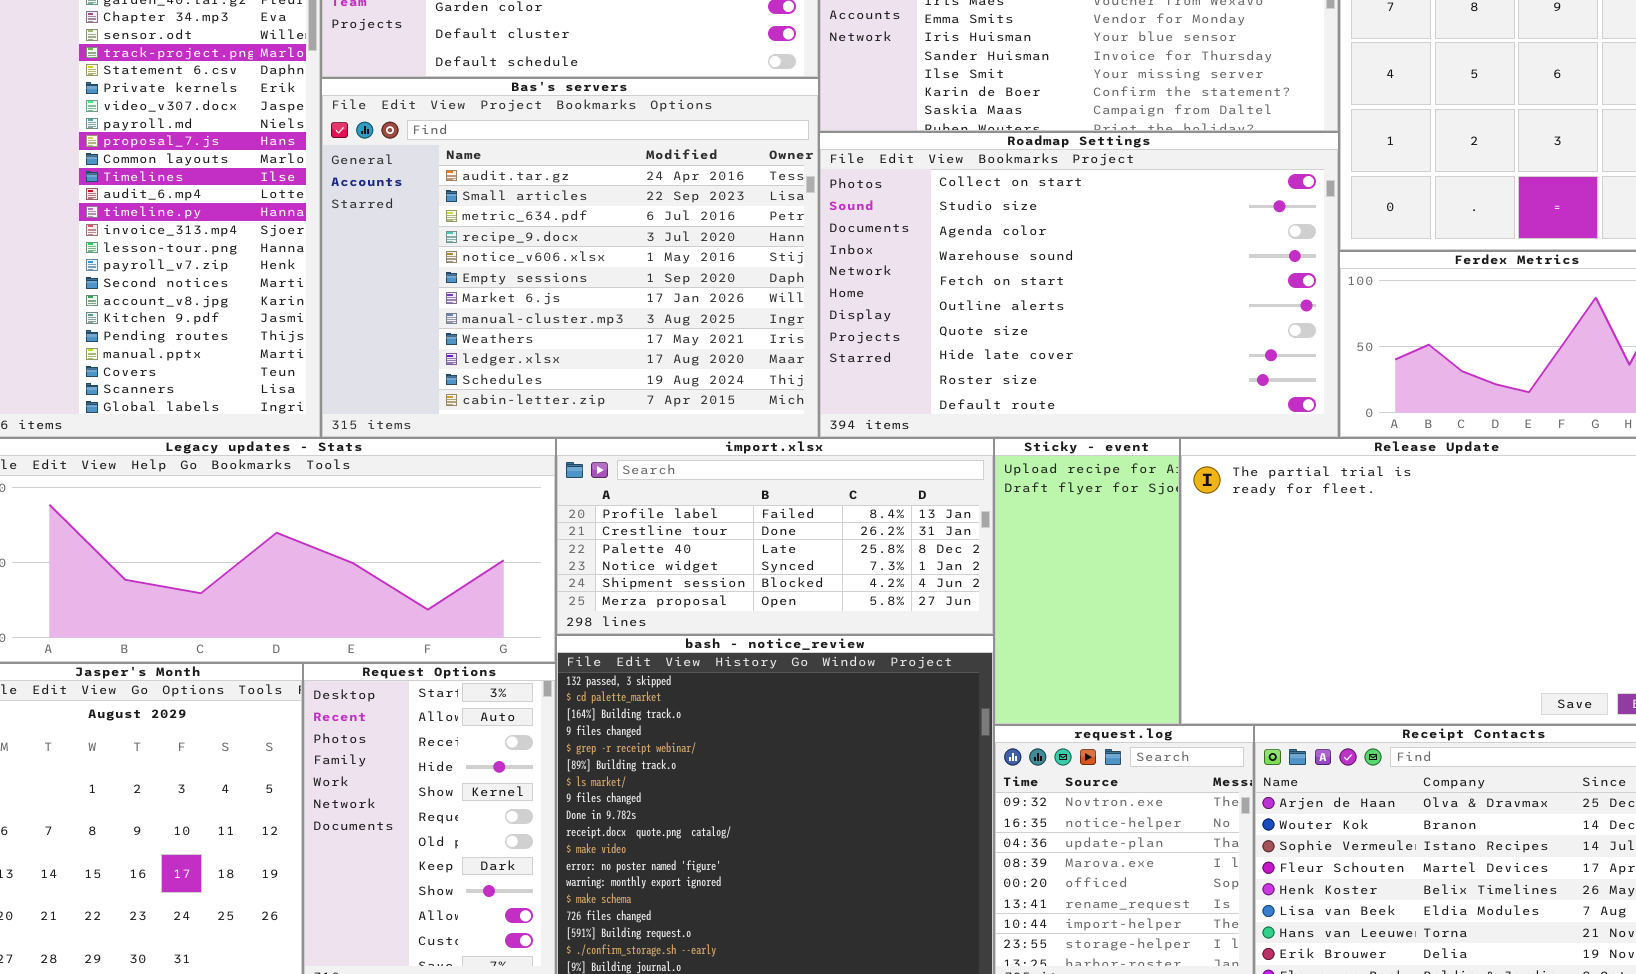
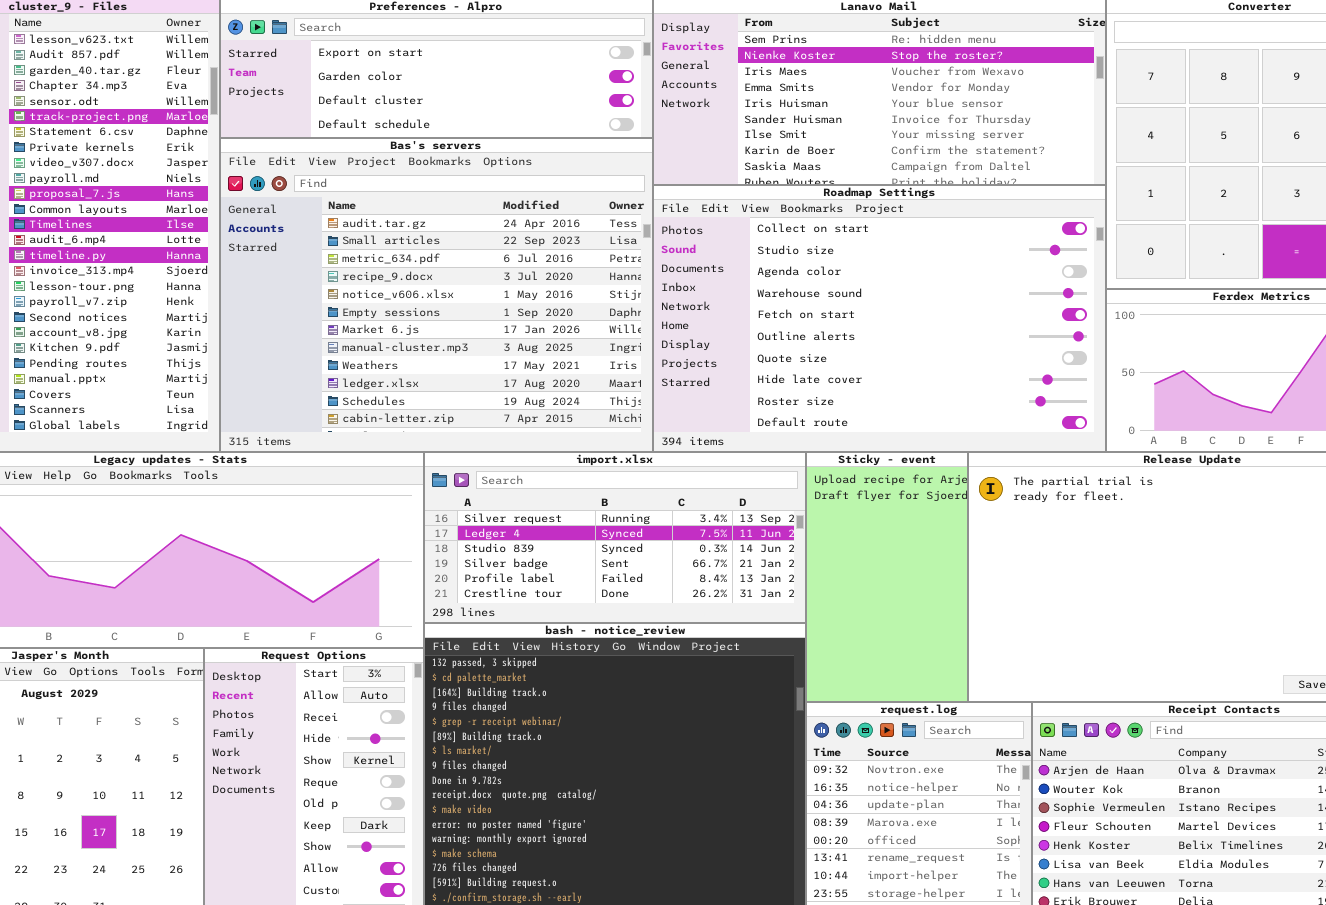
import.xlsx: [556,438,994,635] -> [424,452,806,623], scrolled up 4 rows

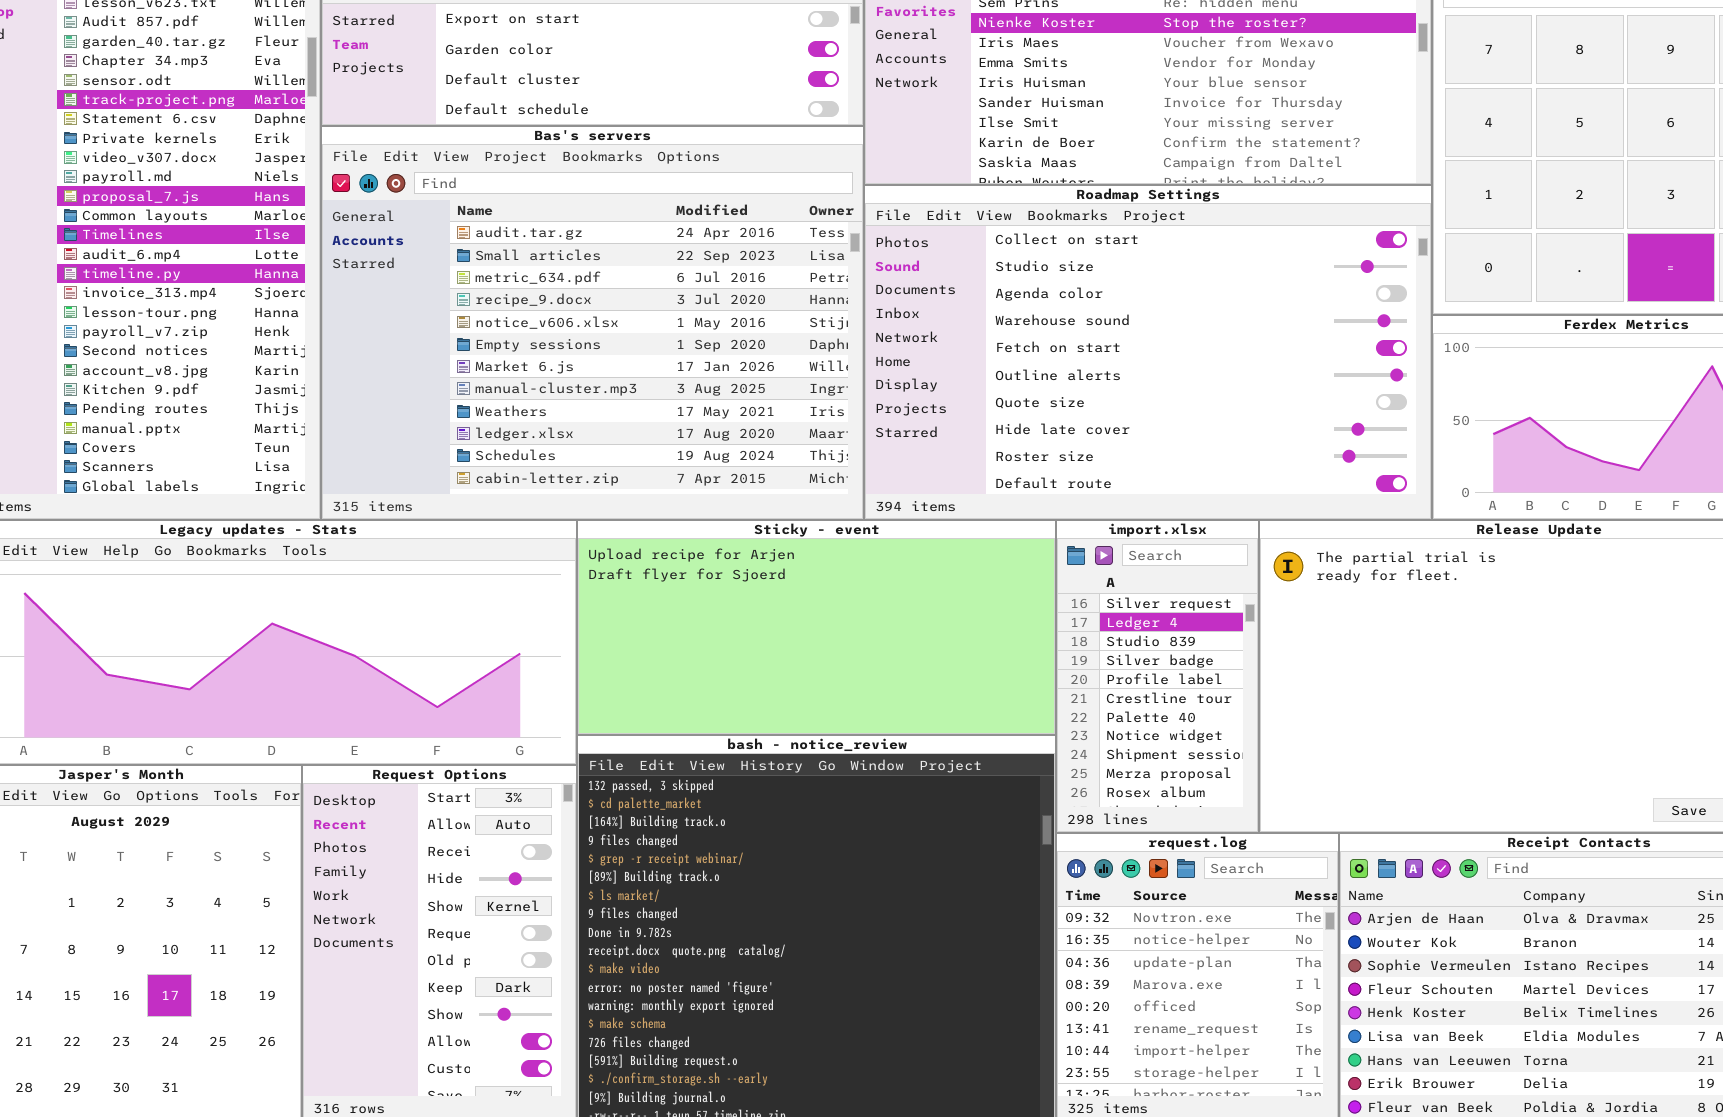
import.xlsx: [424,452,806,623] -> [1056,520,1259,833], moved, resized
Sticky - event: [806,452,968,702] -> [577,520,1056,735], moved, resized

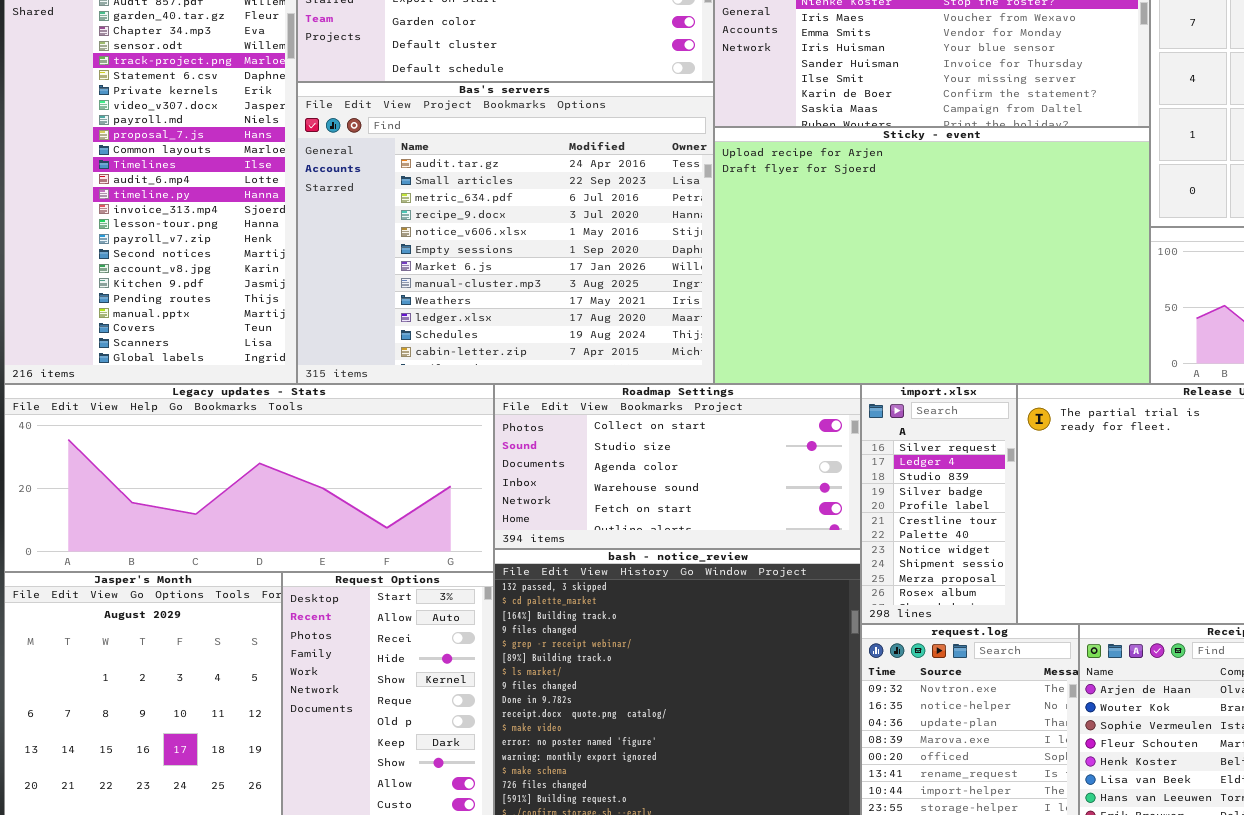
Roadmap Settings: [864,185,1432,520] -> [494,384,861,549], moved, resized
Sticky - event: [577,520,1056,735] -> [714,127,1150,384], moved, resized

